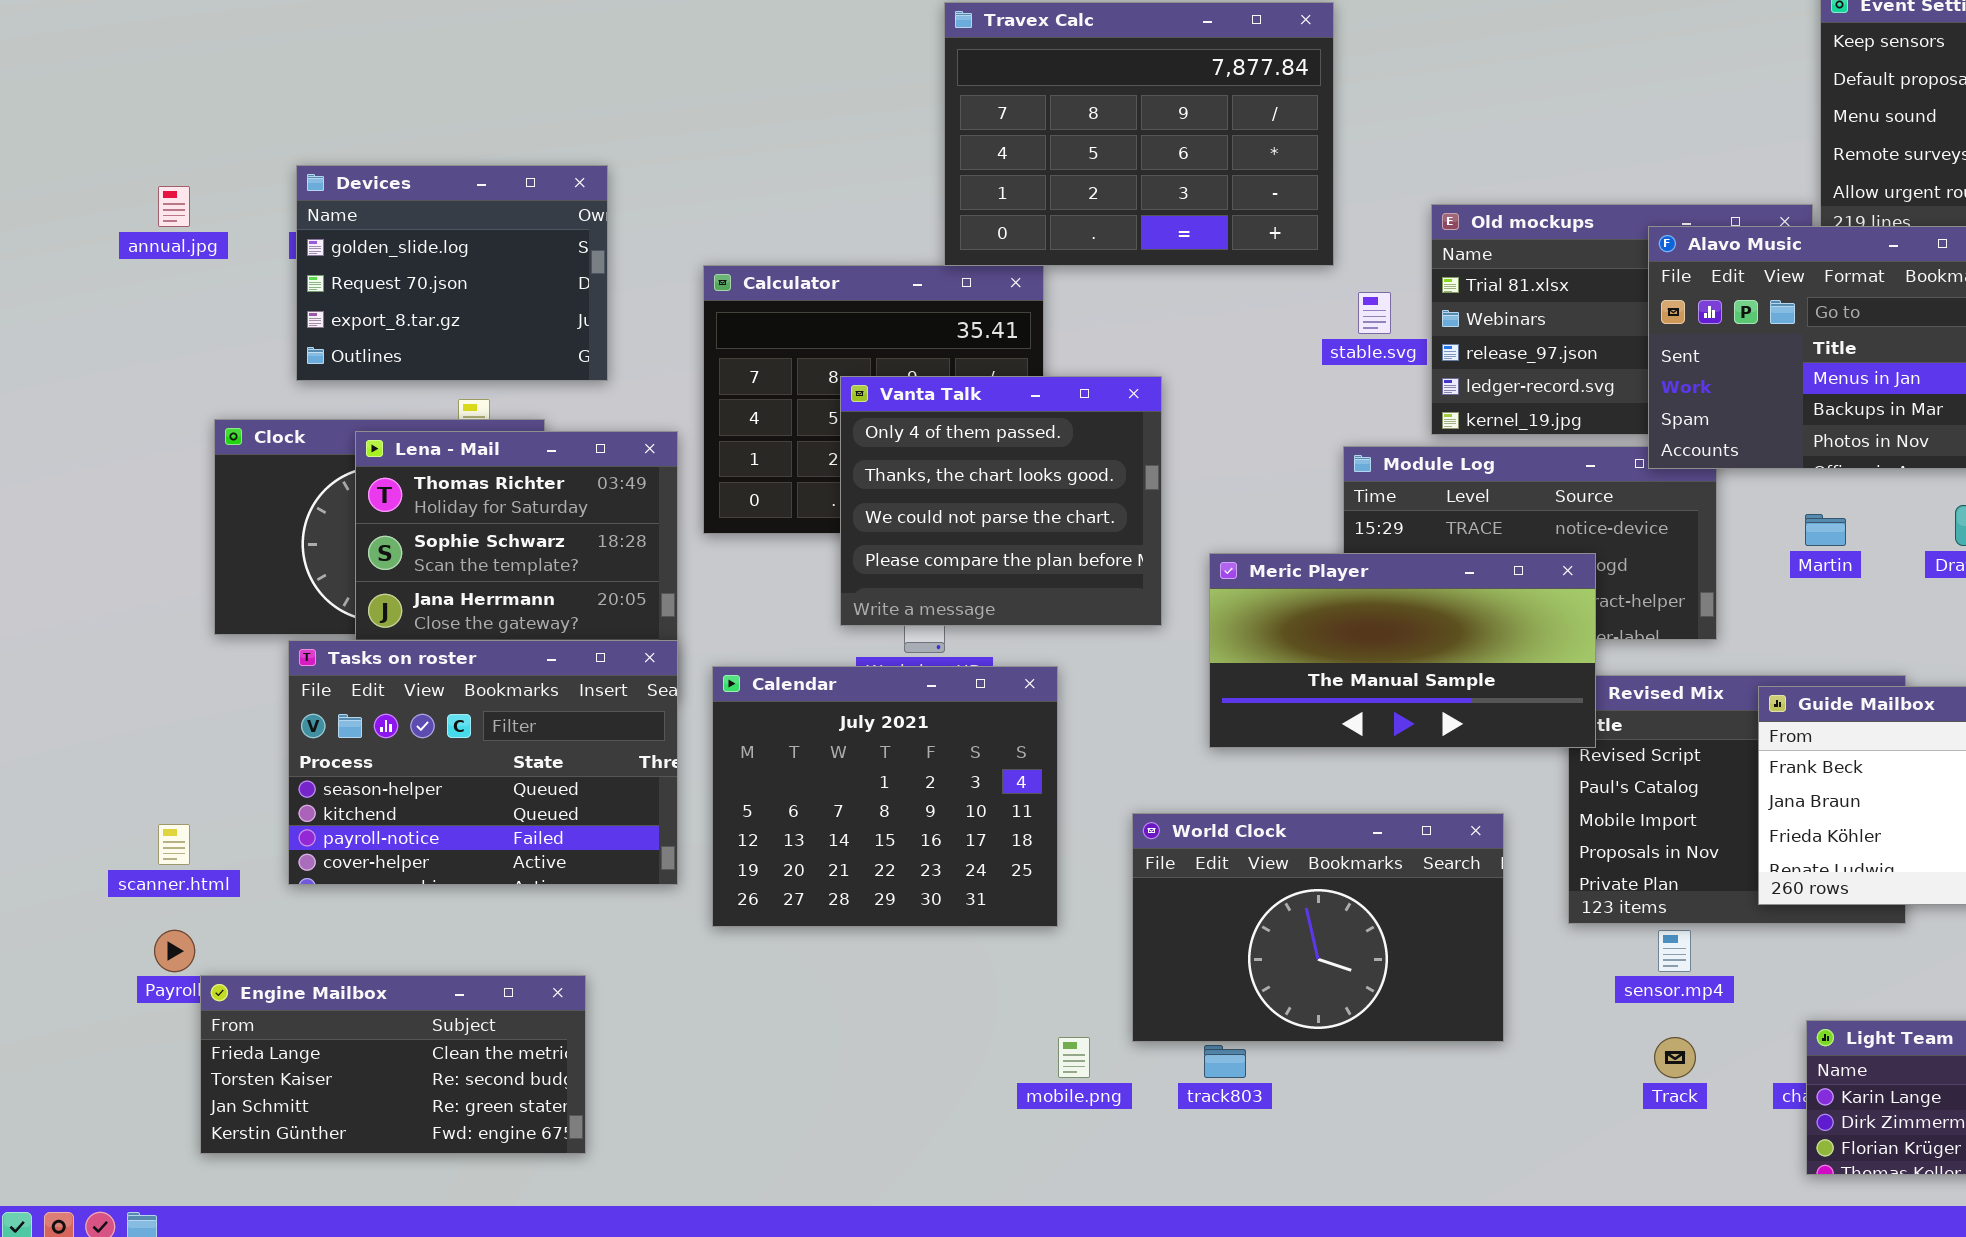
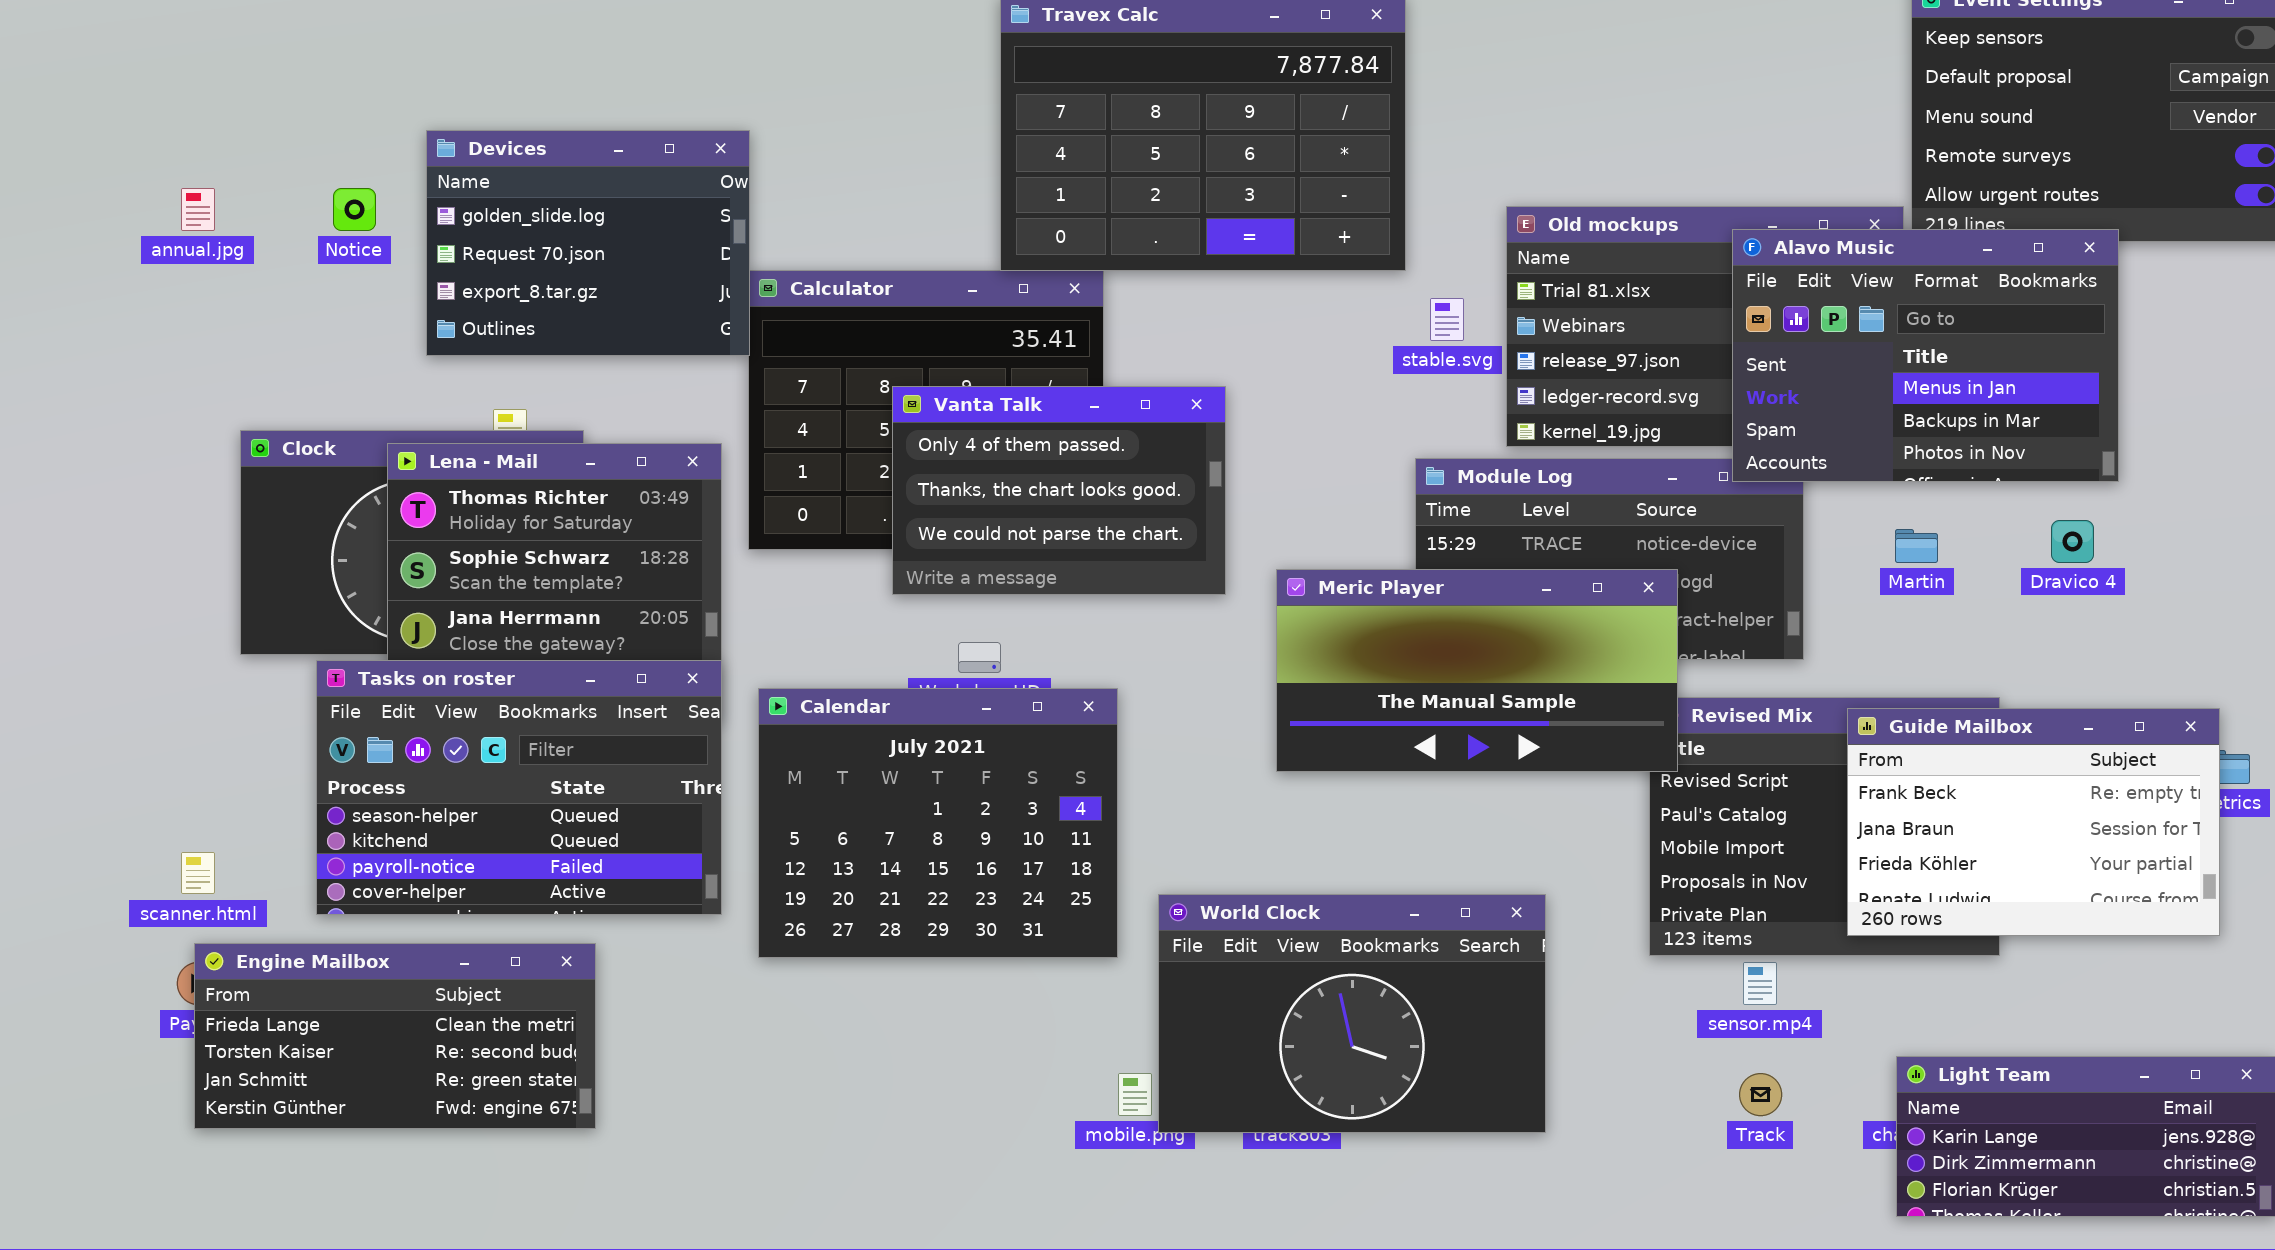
Devices: [296,165,608,381] -> [426,130,750,356], moved
Vanta Talk: [840,376,1162,626] -> [892,386,1226,595], resized
World Clock: [1132,813,1504,1042] -> [1158,894,1546,1133], moved
Engine Mailbox: [200,975,586,1154] -> [194,943,596,1129], moved

